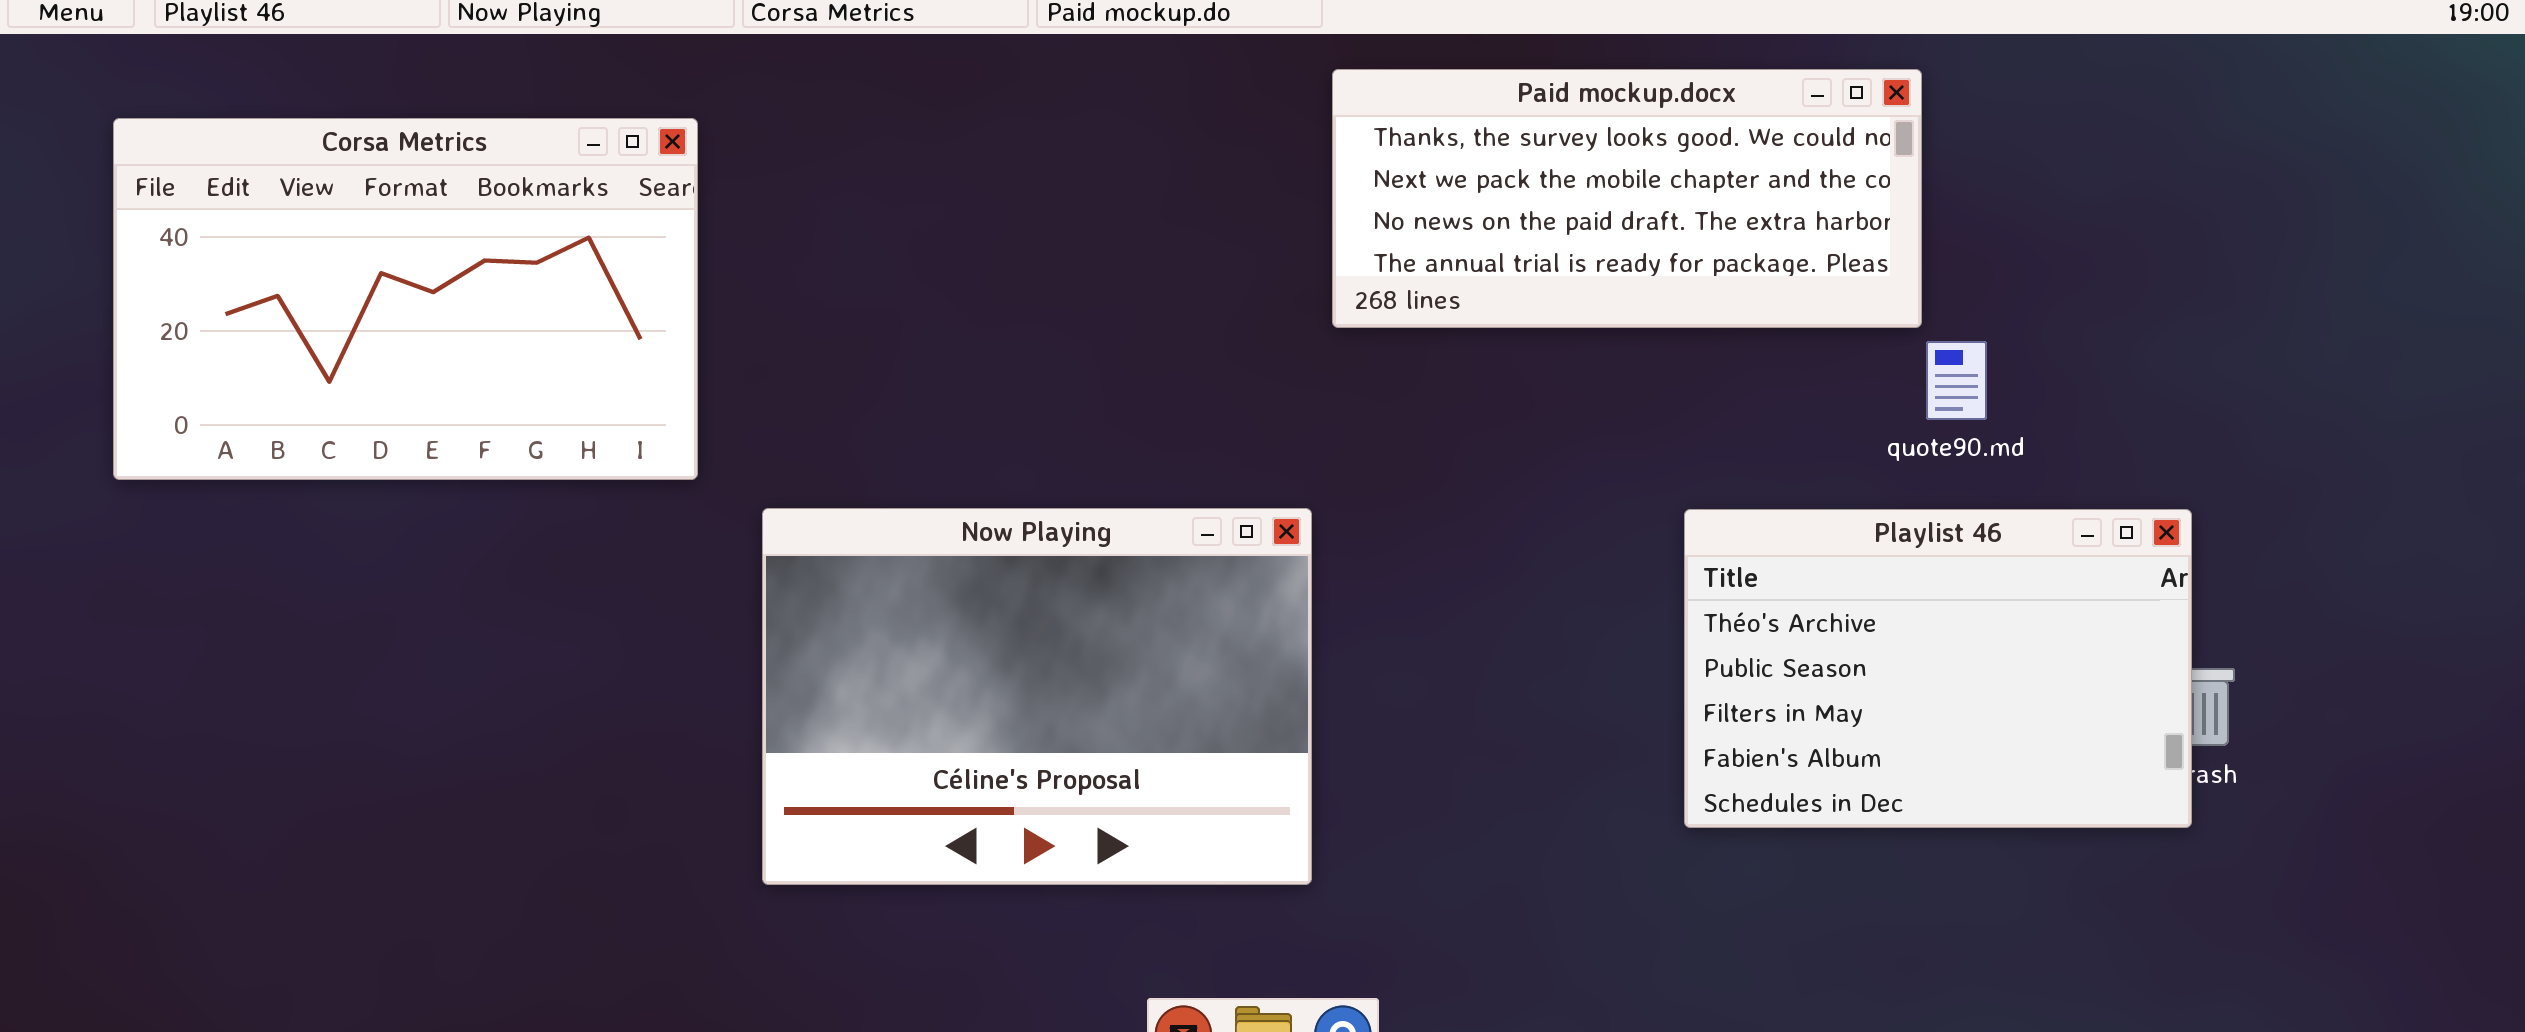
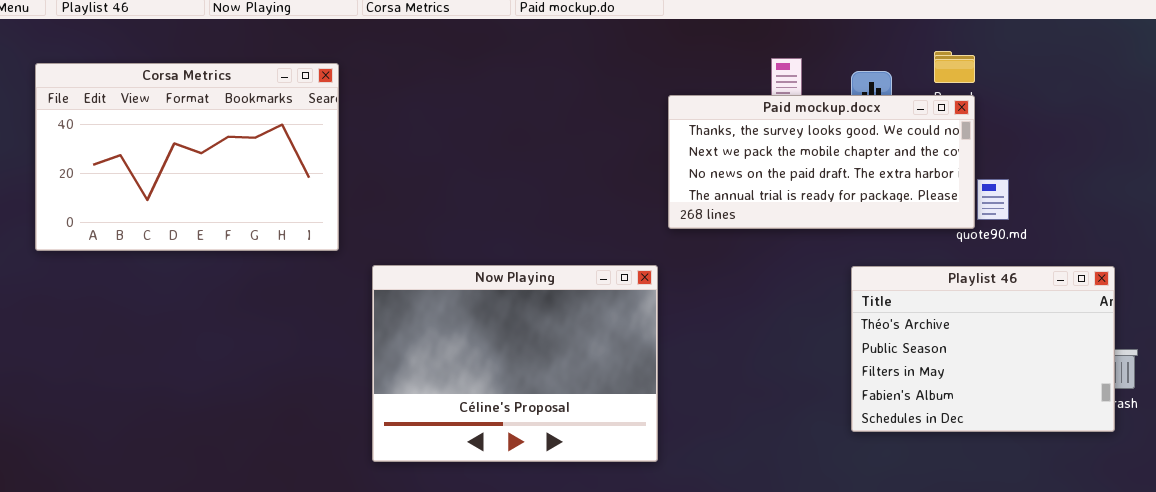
Paid mockup.docx: [1332,69,1922,328] -> [668,95,975,229], moved

